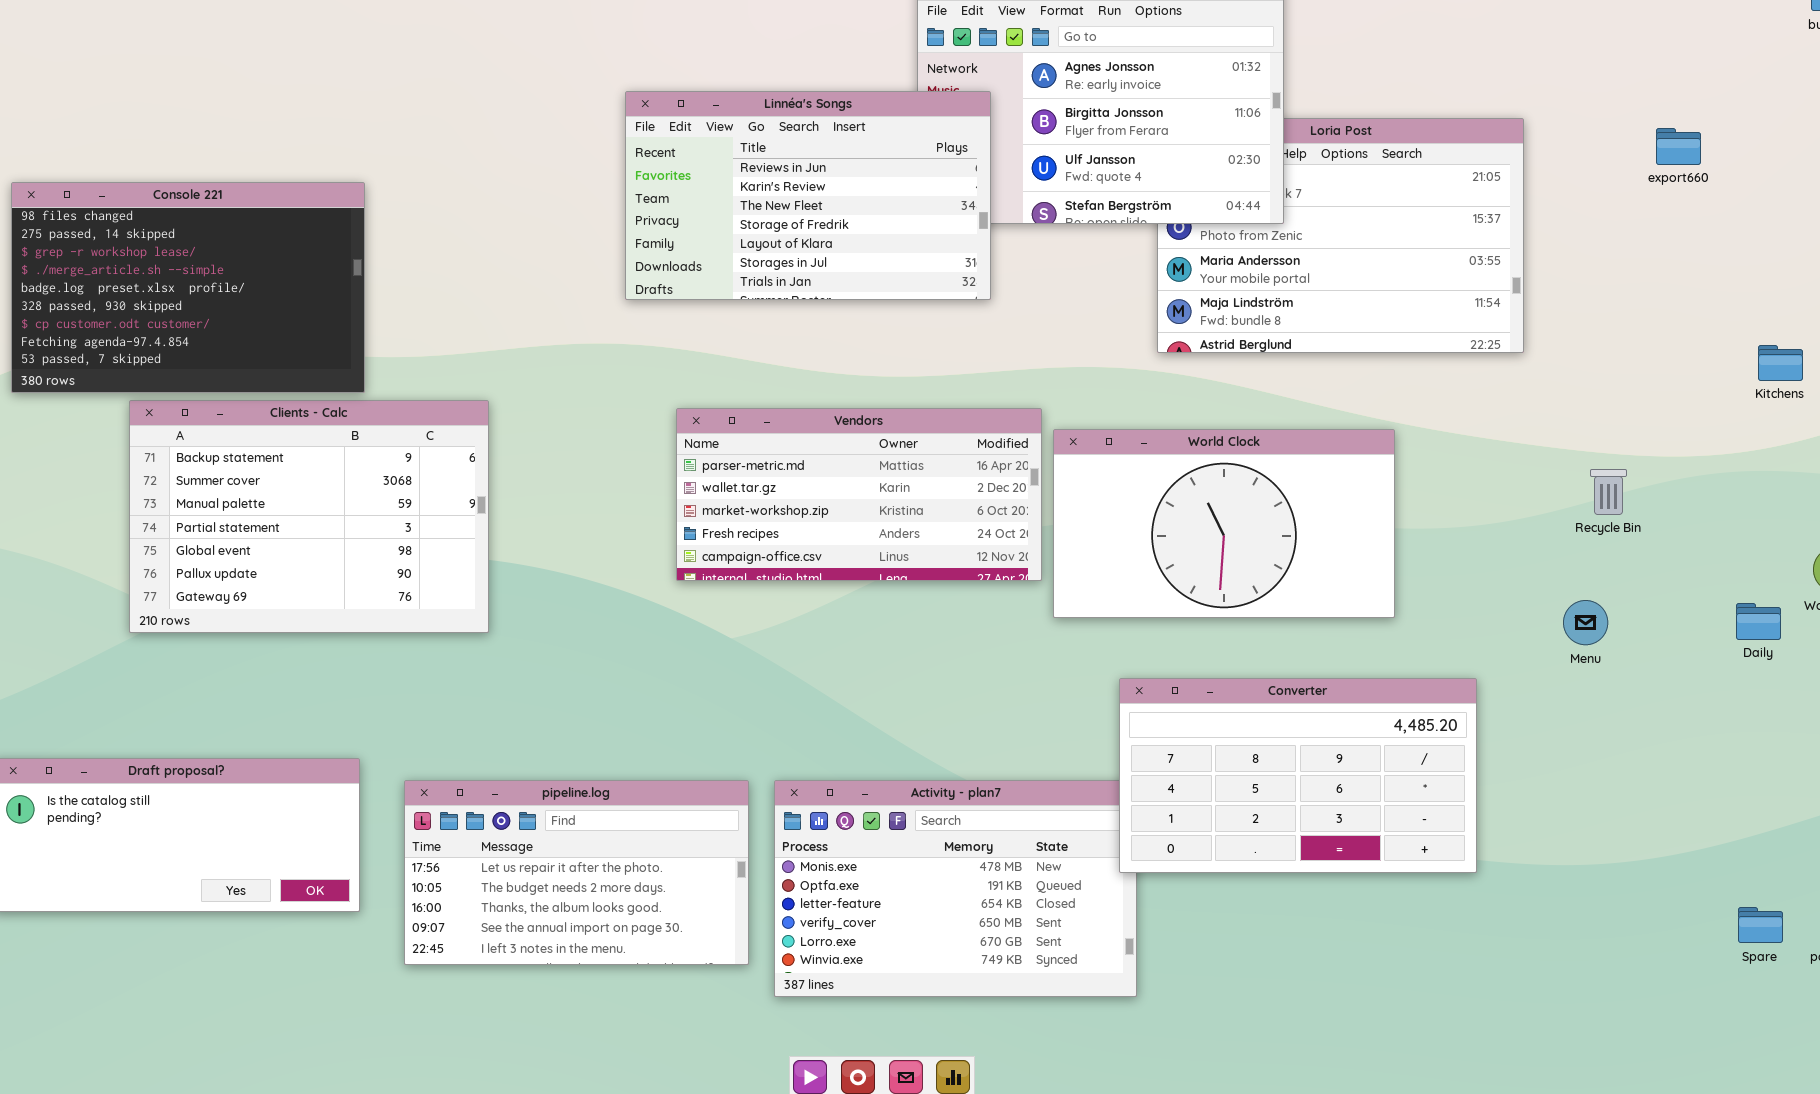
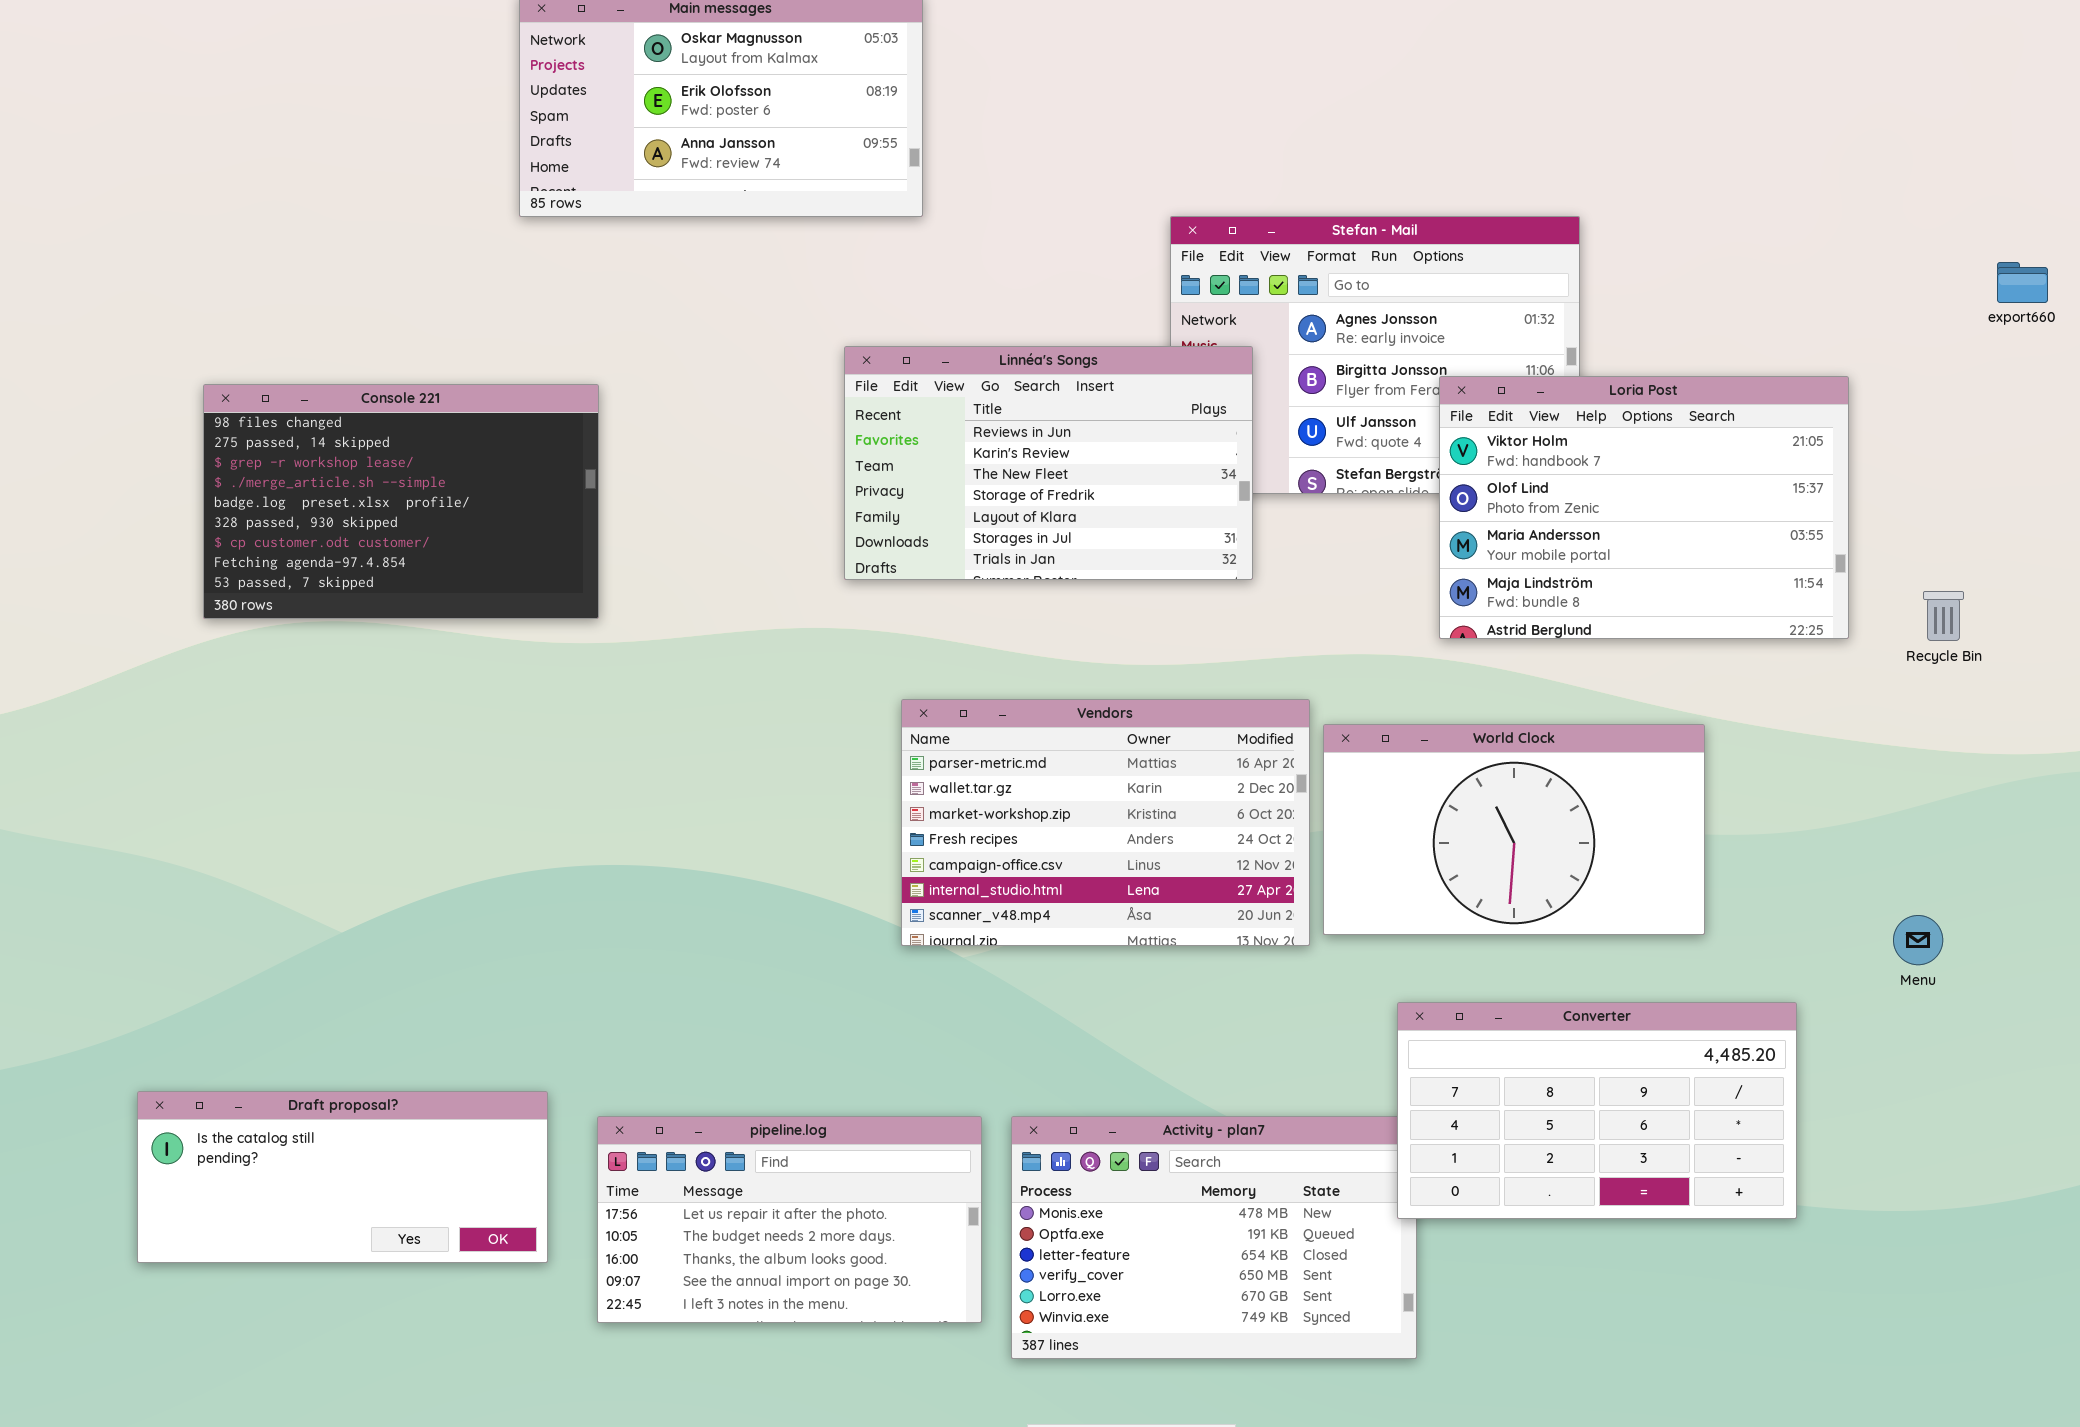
Loria Post: [1157,118,1524,353] -> [1439,376,1849,639], raised
export660: [1656,128,1701,165] -> [1997,262,2048,303], moved
Console 221: [11,182,365,393] -> [203,384,599,619], moved
Clients - Calc: [129,400,489,633] -> none, closed
Vendors: [676,408,1042,581] -> [901,699,1310,946], resized
Recycle Bin: [1590,469,1627,515] -> [1923,591,1964,641], moved

